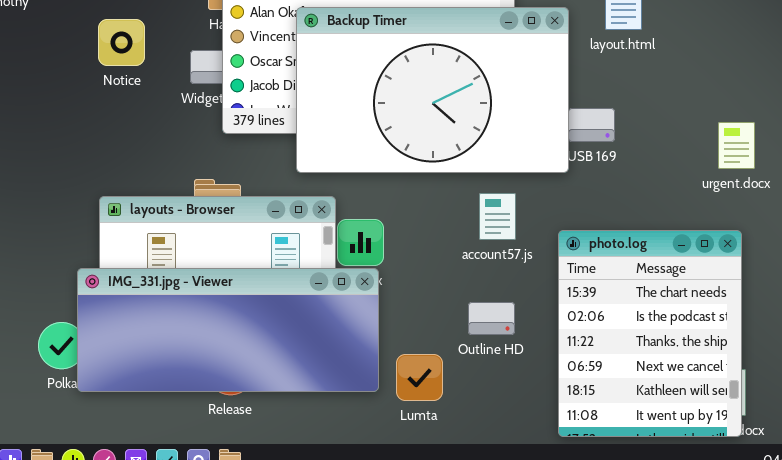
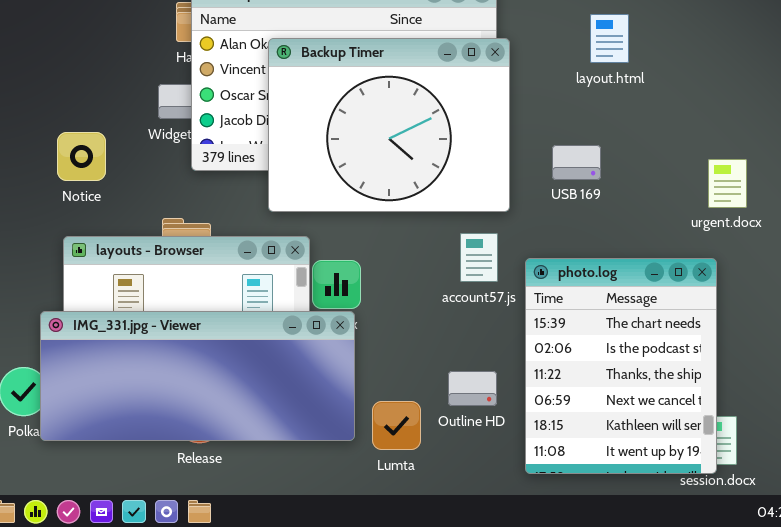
Backup Timer: [296,7,569,173] -> [268,38,510,212], resized
Notice: [98,19,145,66] -> [57,132,106,181], moved
photo.log: [558,230,742,437] -> [525,258,717,474], moved
Outline HD: [468,302,515,335] -> [448,371,497,406], moved

